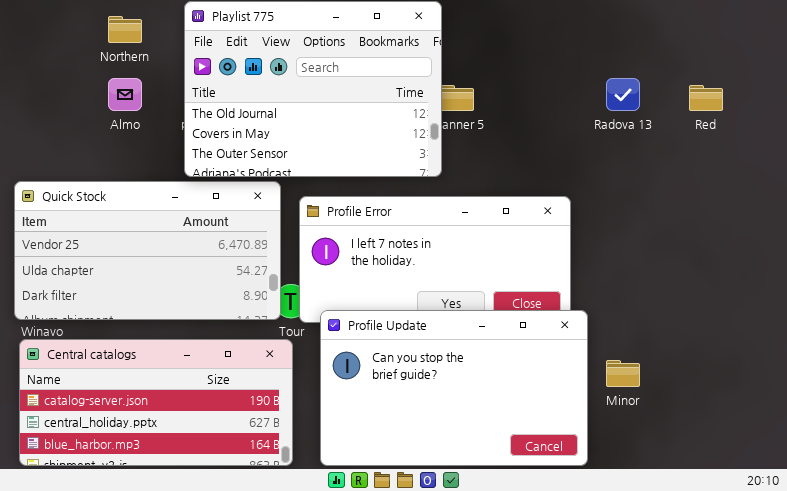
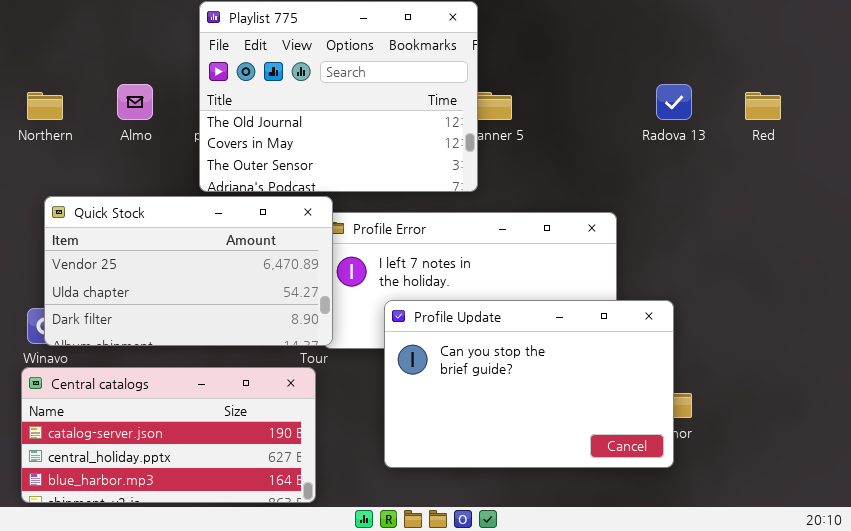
Northern: [108,16,142,43] -> [27,92,63,120], moved
Quick Stock: [14,181,281,320] -> [44,196,333,346], moved
Profile Update: [320,310,588,466] -> [384,300,674,468], moved

